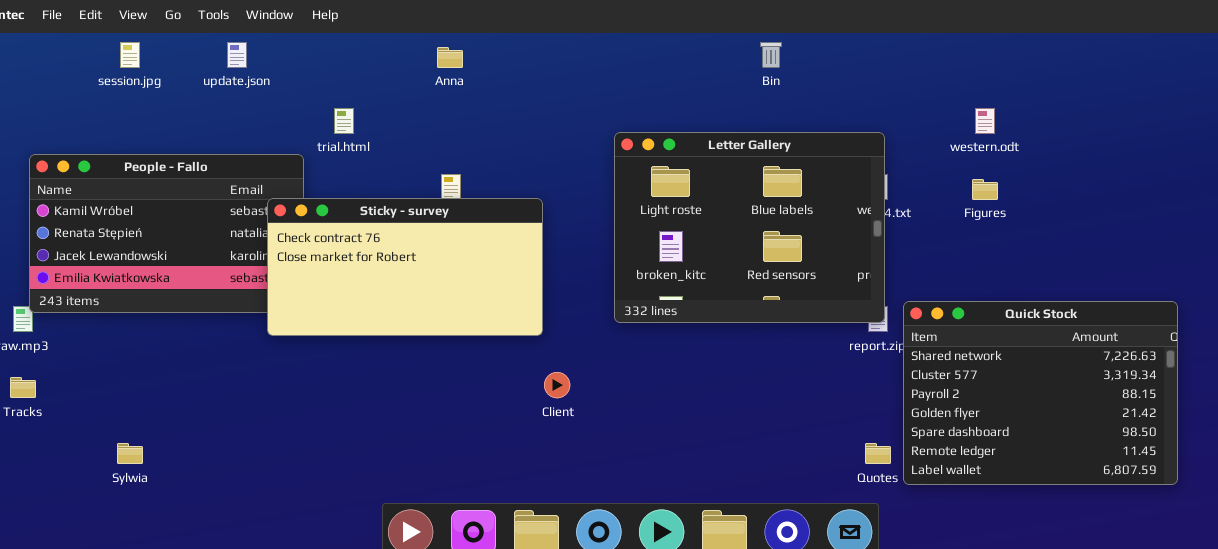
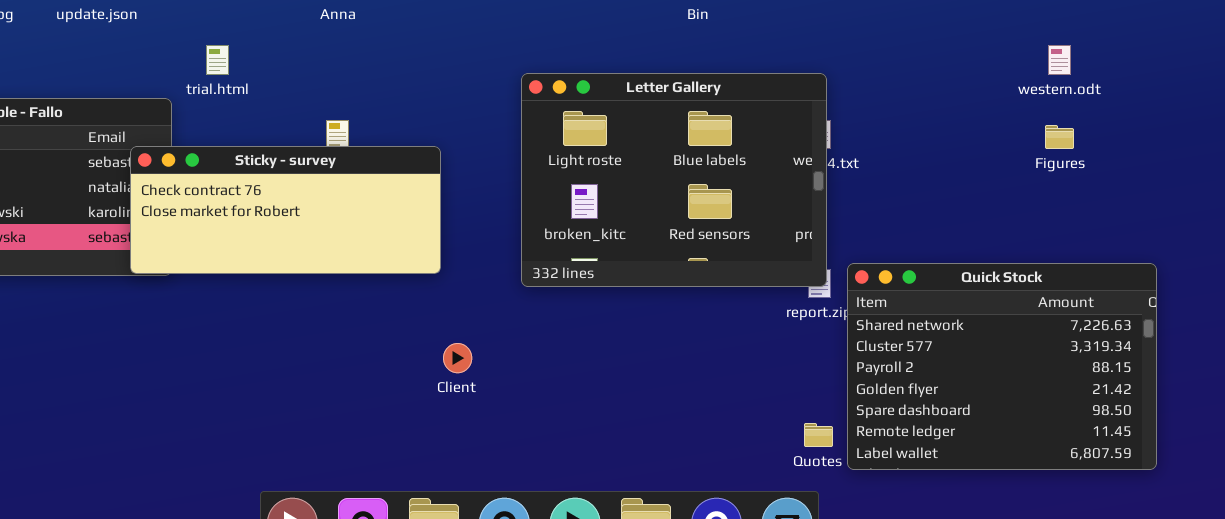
western.odt: [975,108,995,134] -> [1048,45,1071,75], moved
Figures: [972,179,998,200] -> [1045,125,1074,149], moved
Sticky - survey: [267,198,543,336] -> [130,146,441,274], resized

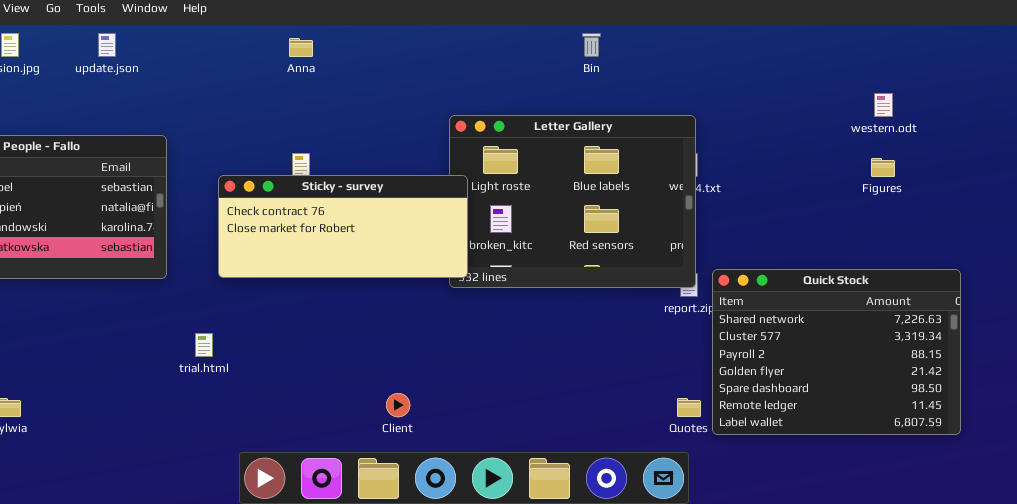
trial.html: [206,45,229,75] -> [195,333,213,357], moved
Sticky - survey: [130,146,441,274] -> [218,175,468,278], moved
Client: [443,343,472,373] -> [386,393,410,417], moved

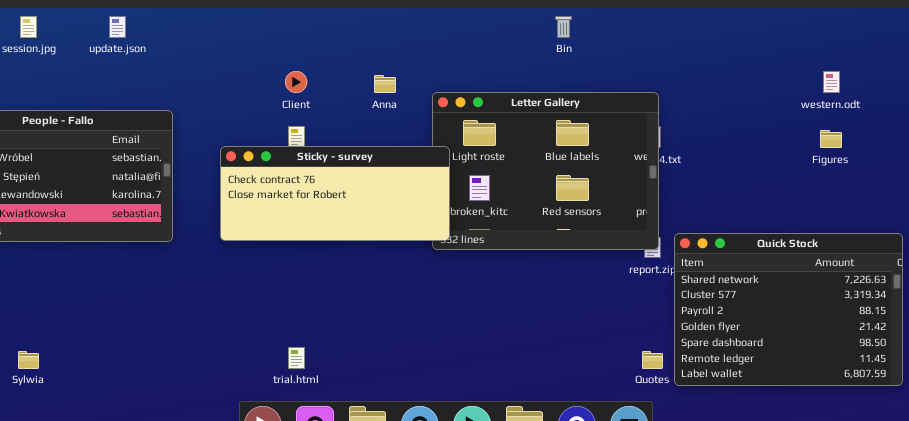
Anna: [289,38,313,57] -> [374,75,396,93], moved
trial.html: [195,333,213,357] -> [288,347,305,369], moved
Client: [386,393,410,417] -> [285,71,307,93], moved

